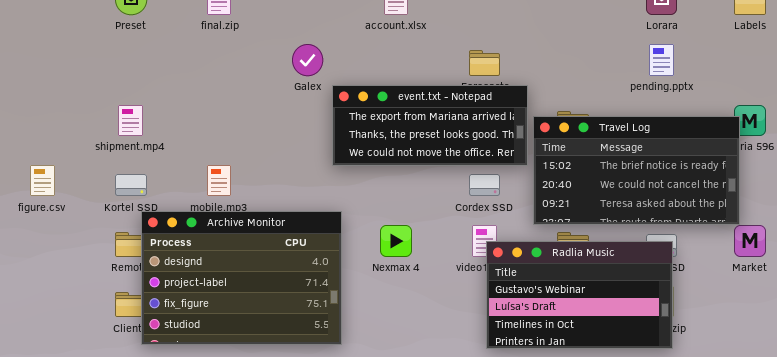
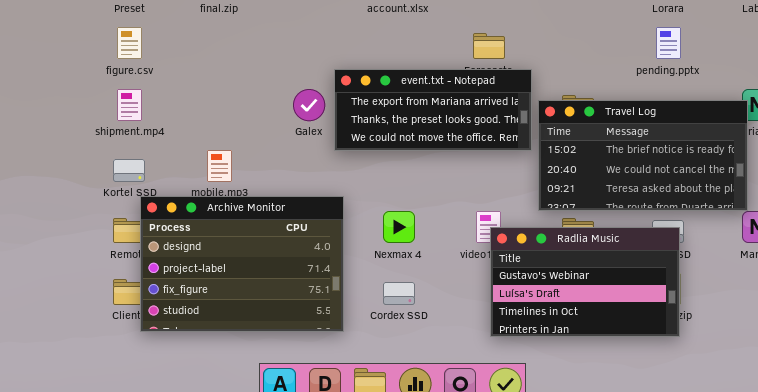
Galex: [292,44,323,76] -> [293,89,325,121], moved
figure.csv: [30,165,55,196] -> [117,27,142,59], moved
Cordex SSD: [469,174,500,196] -> [383,282,415,305], moved

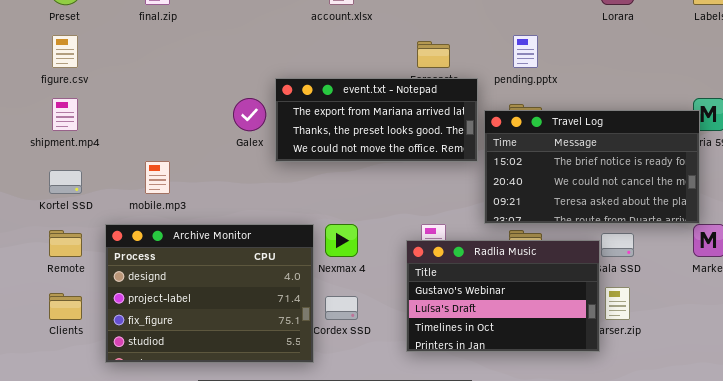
pending.pptx: [656,27,681,59] -> [513,35,538,68], moved
Archive Monitor: [140,196,344,332] -> [105,224,314,363], moved
Radlia Music: [490,227,680,337] -> [406,240,600,352], moved

